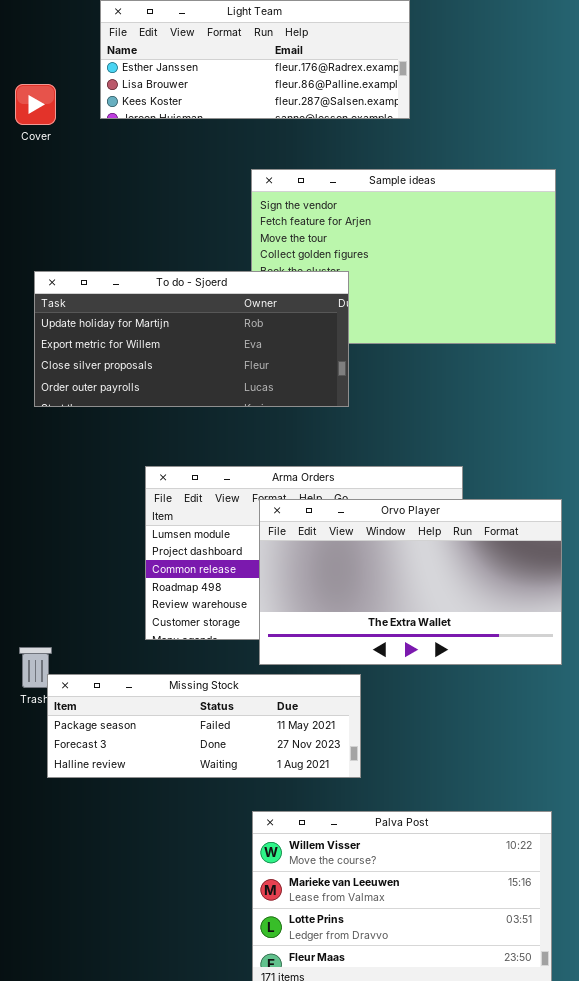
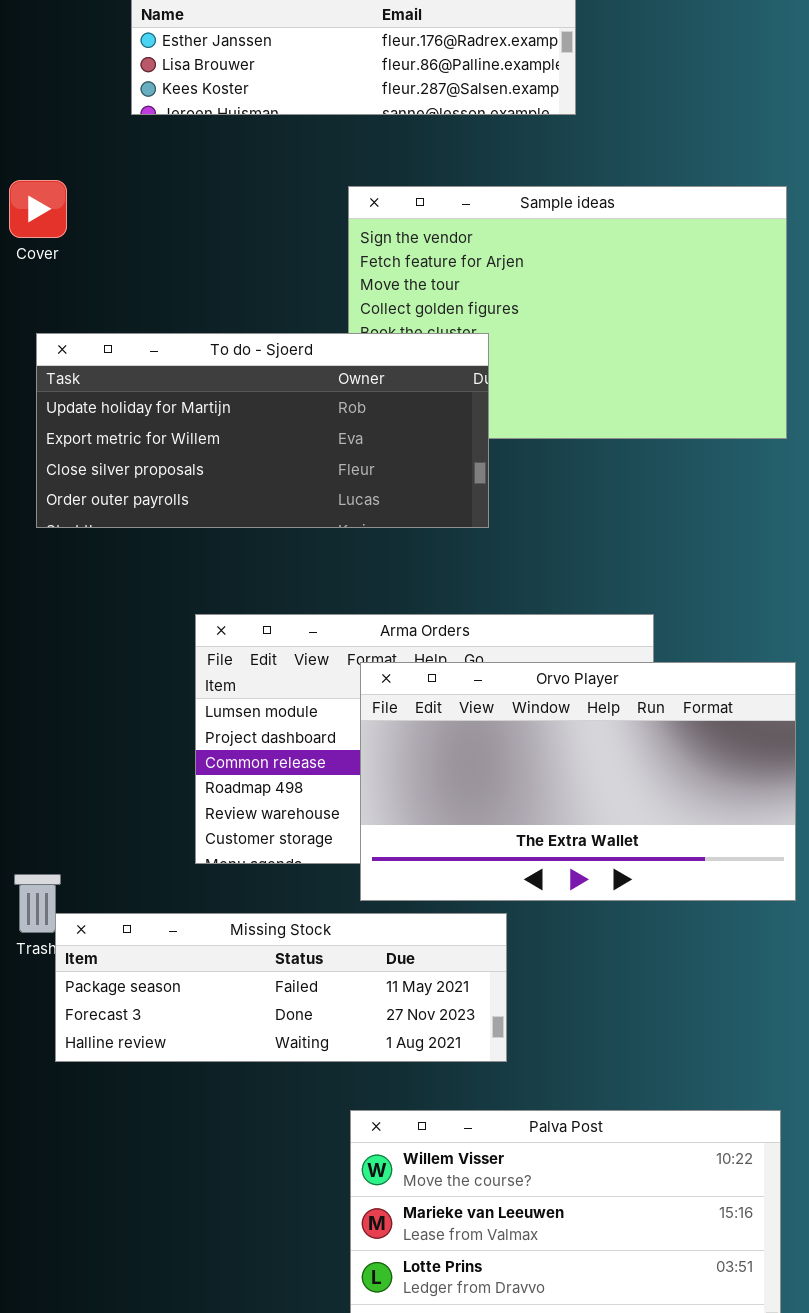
Cover: [15,84,56,125] -> [9,180,67,238], moved

